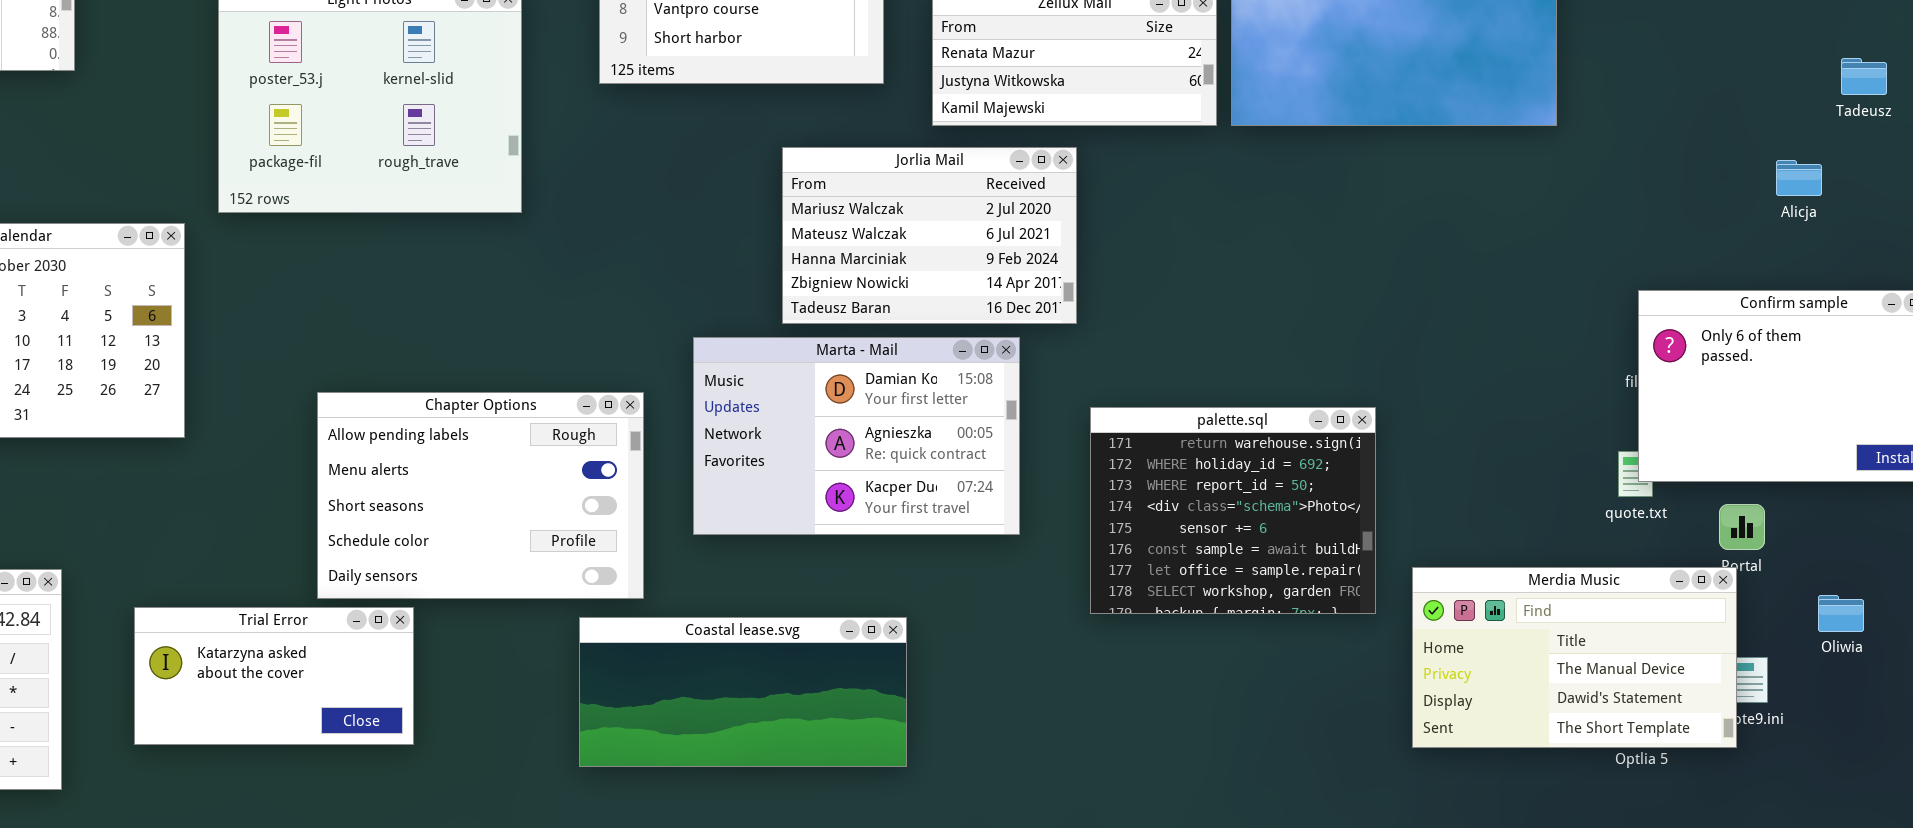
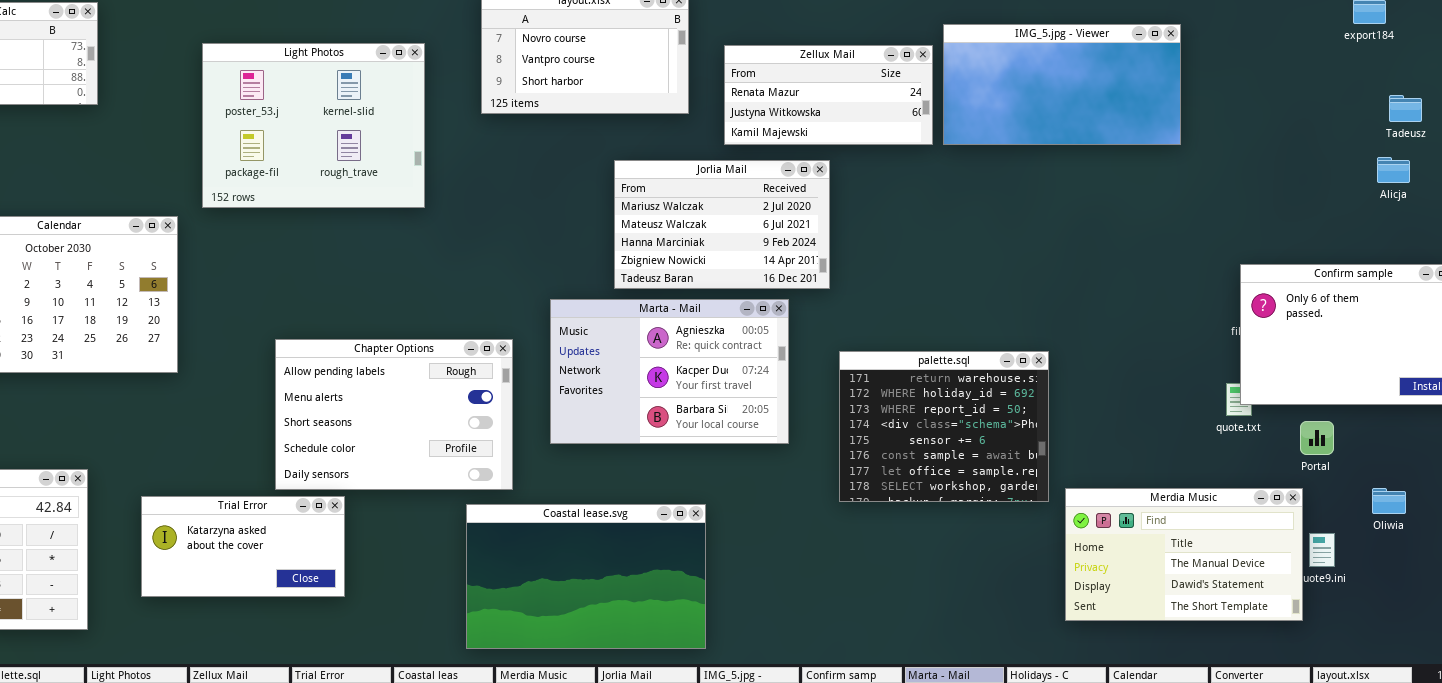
Alicja: [1776,160,1822,196] -> [1377,157,1410,183], moved
Marta - Mail: [693,337,1020,535] -> [550,299,789,444], scrolled down 1 row
Merdia Music: [1412,567,1737,748] -> [1065,488,1303,621], moved
Coastal lease.svg: [579,617,907,767] -> [466,504,706,649], resized

